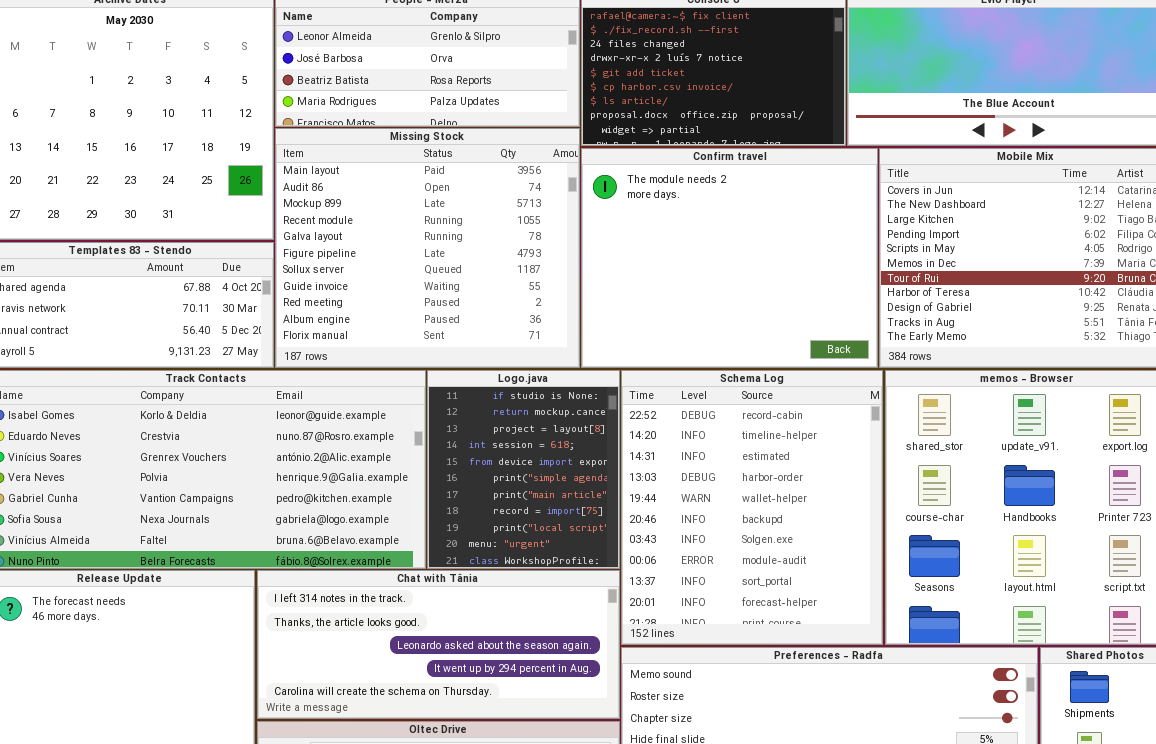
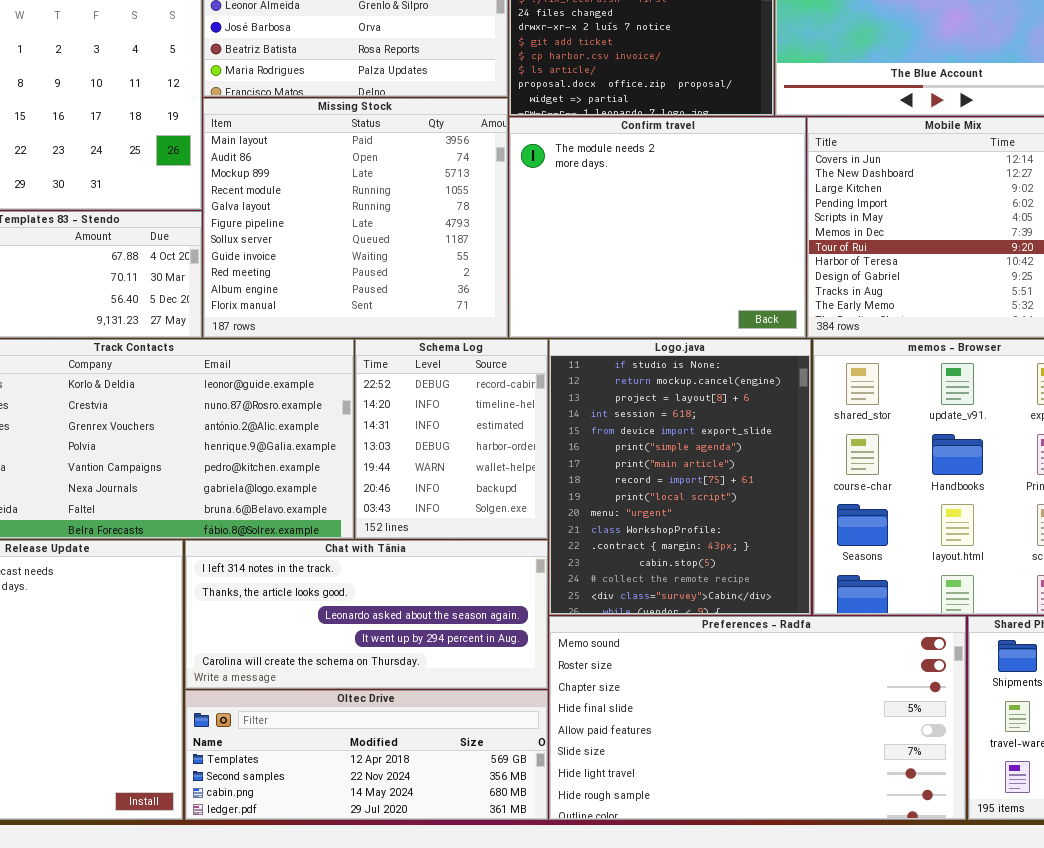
Logo.java: [427,370,620,569] -> [549,339,811,615], moved, resized
Schema Log: [621,370,883,645] -> [355,339,548,539], moved, resized

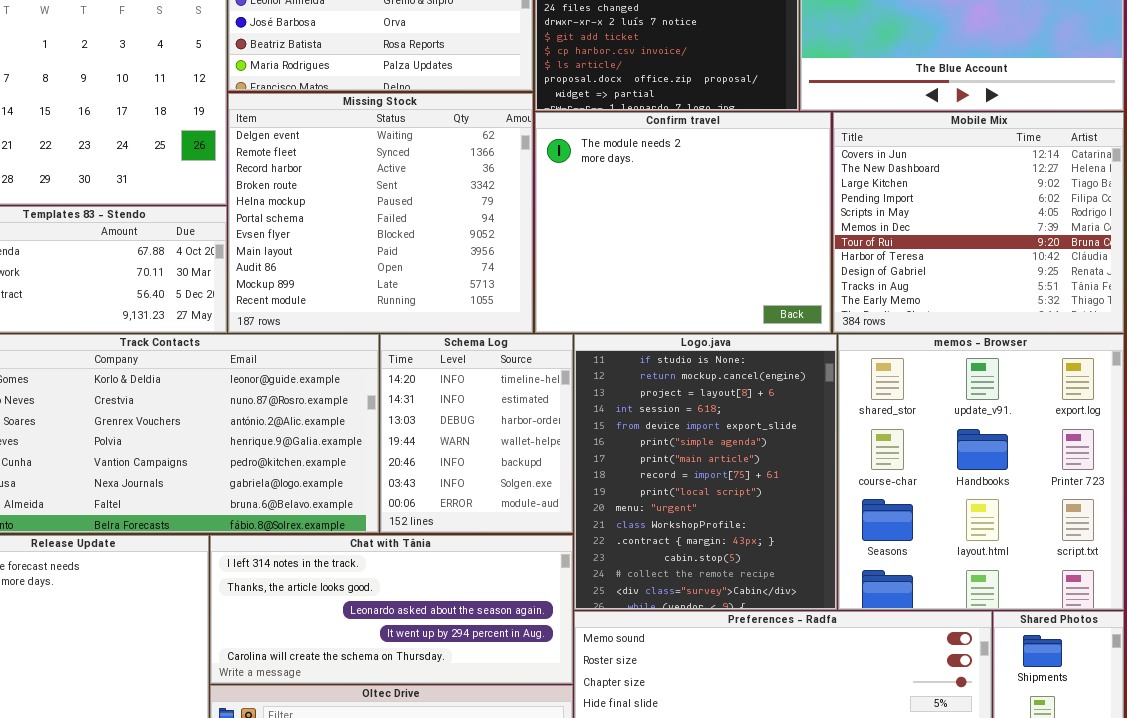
Missing Stock: [203,98,508,338] -> [228,93,533,333], scrolled up 7 rows
Schema Log: [355,339,548,539] -> [380,334,573,533], scrolled down 1 row

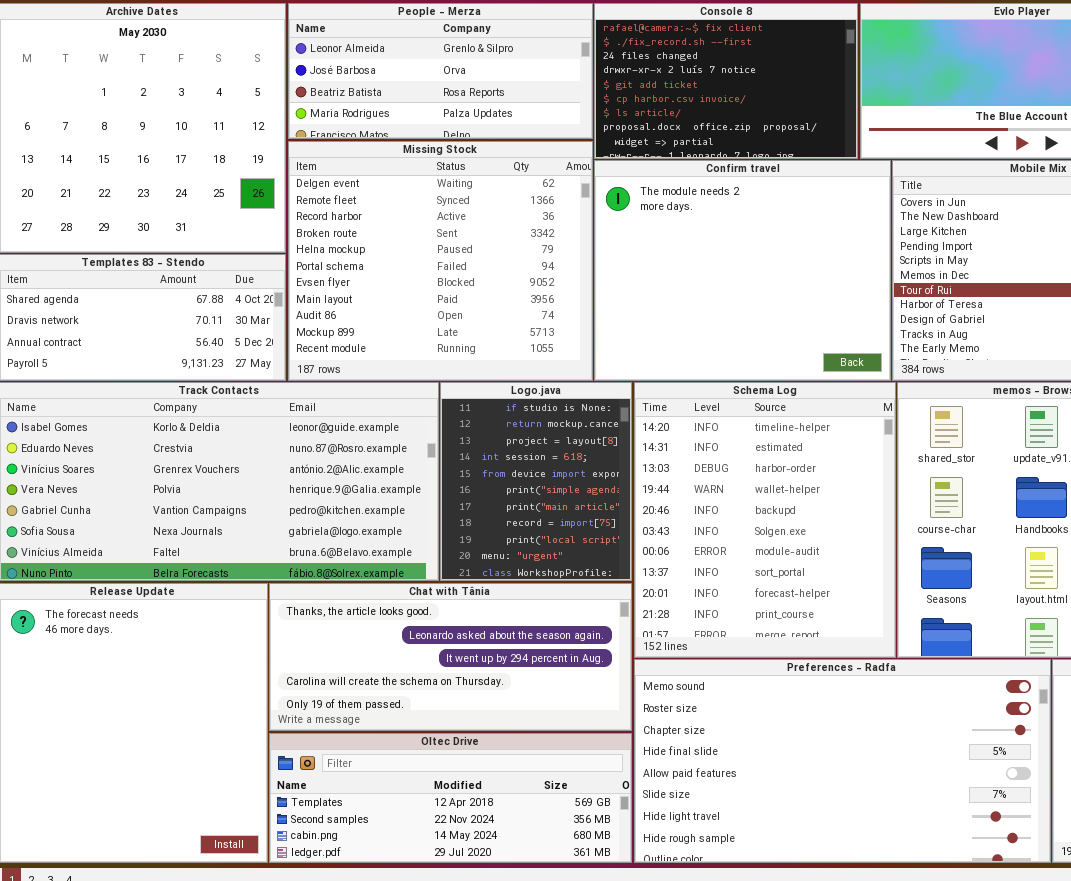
Schema Log: [380,334,573,533] -> [634,382,896,658], moved, resized
Logo.java: [574,334,837,610] -> [440,382,632,581], moved, resized
Chat with Tânia: [210,535,573,684] -> [269,583,632,731], scrolled down 1 row

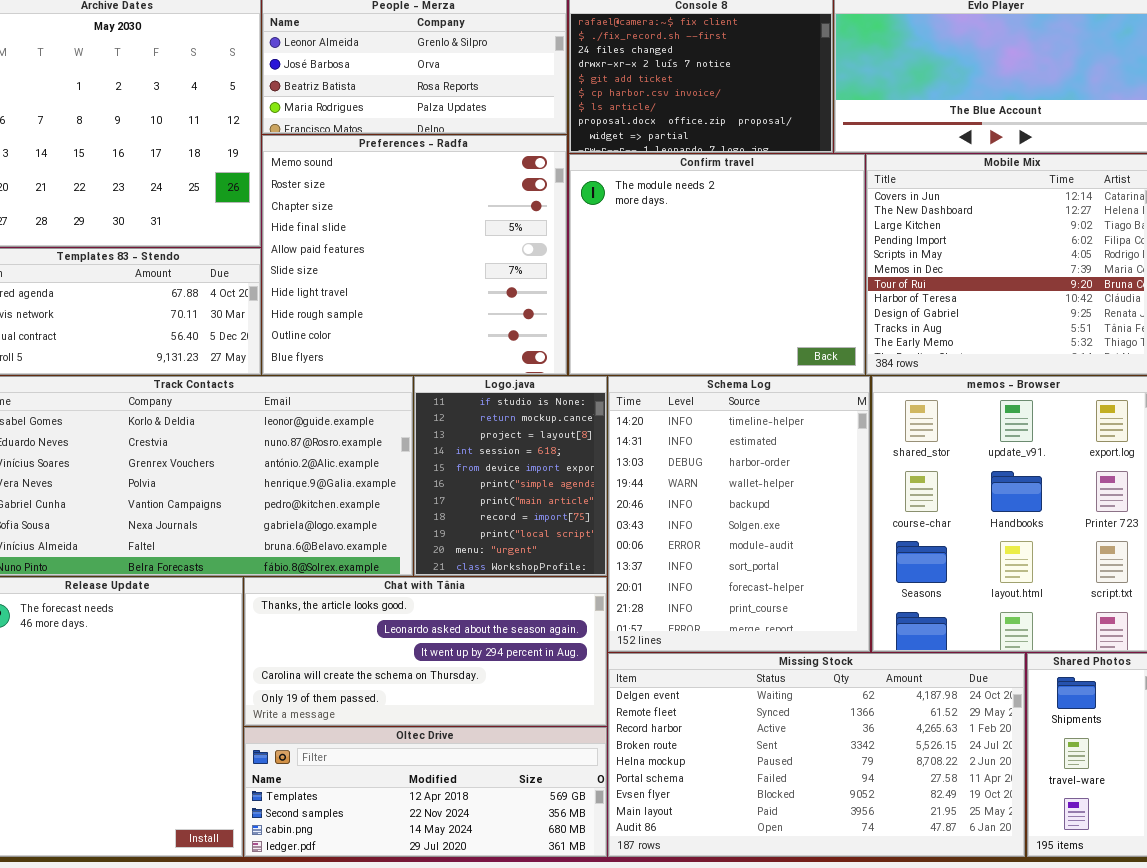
Missing Stock: [288,141,593,381] -> [608,653,1025,857], moved, resized
Preferences - Radfa: [634,659,1051,863] -> [262,135,567,375], moved, resized

